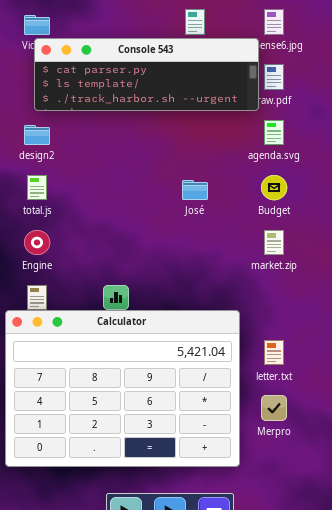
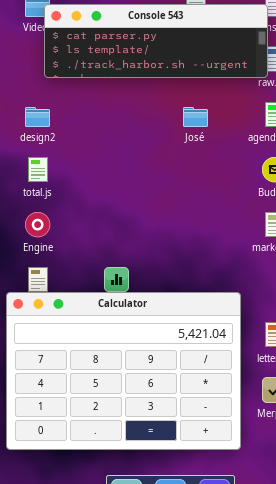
Console 543: [34,38,259,111] -> [44,4,268,78], moved
José: [182,180,208,200] -> [183,107,208,127], moved

